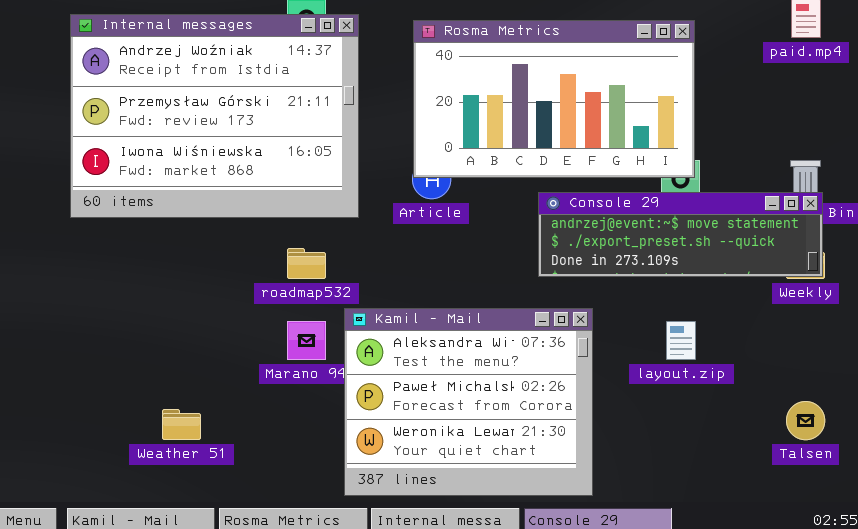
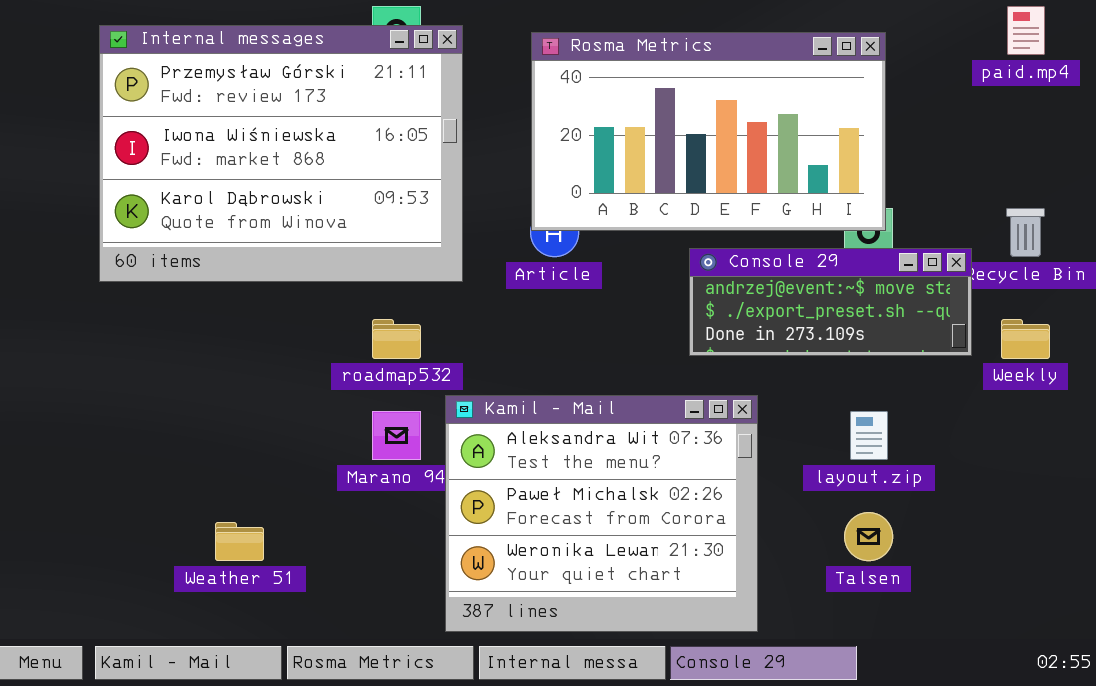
Internal messages: [70,14,359,218] -> [99,25,463,282], scrolled down 1 row
Console 29: [538,192,823,277] -> [689,248,972,356], resized
Talsen: [786,401,825,440] -> [844,512,893,561], moved

